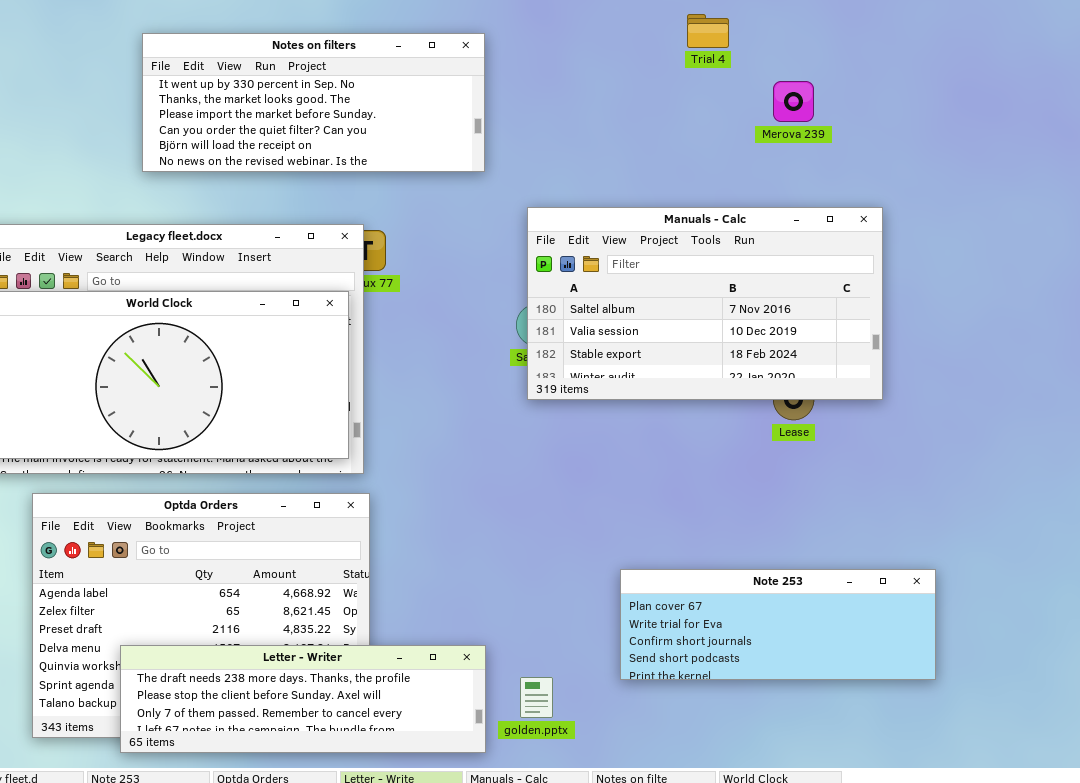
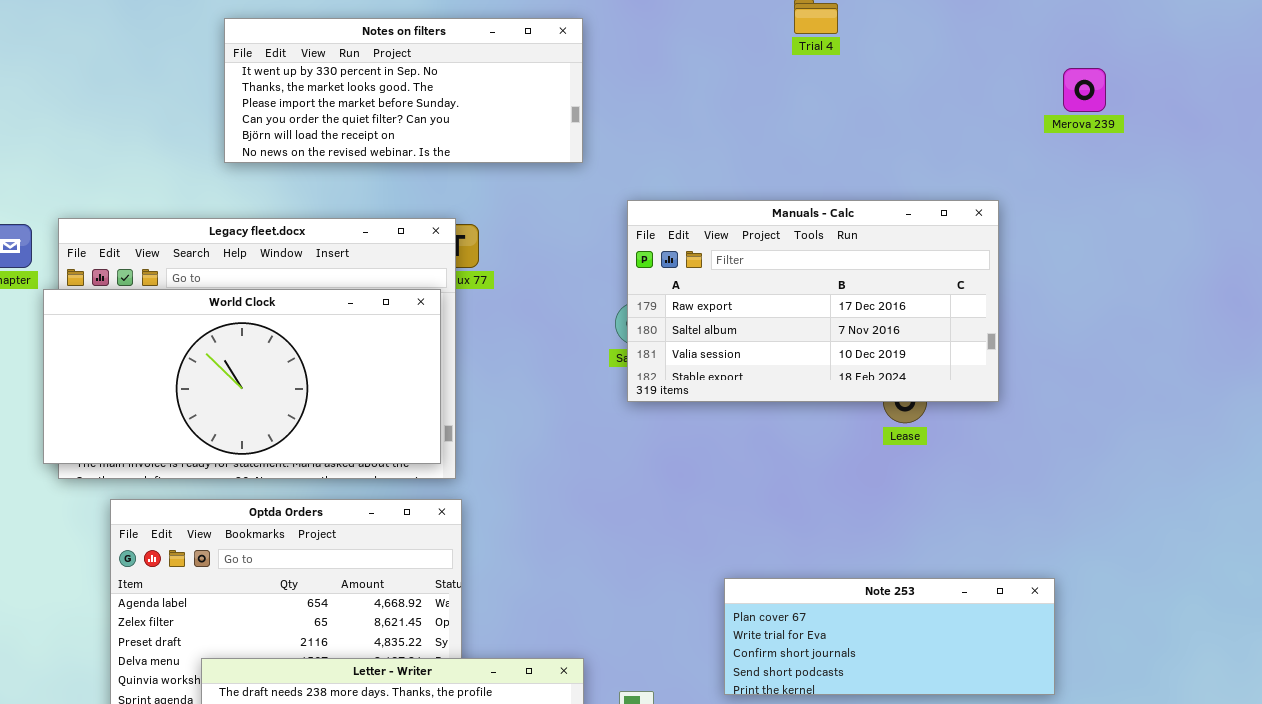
Merova 239: [773,81,814,122] -> [1063,68,1106,112], moved
Manuals - Calc: [527,207,883,400] -> [627,200,999,402], scrolled up 1 row

